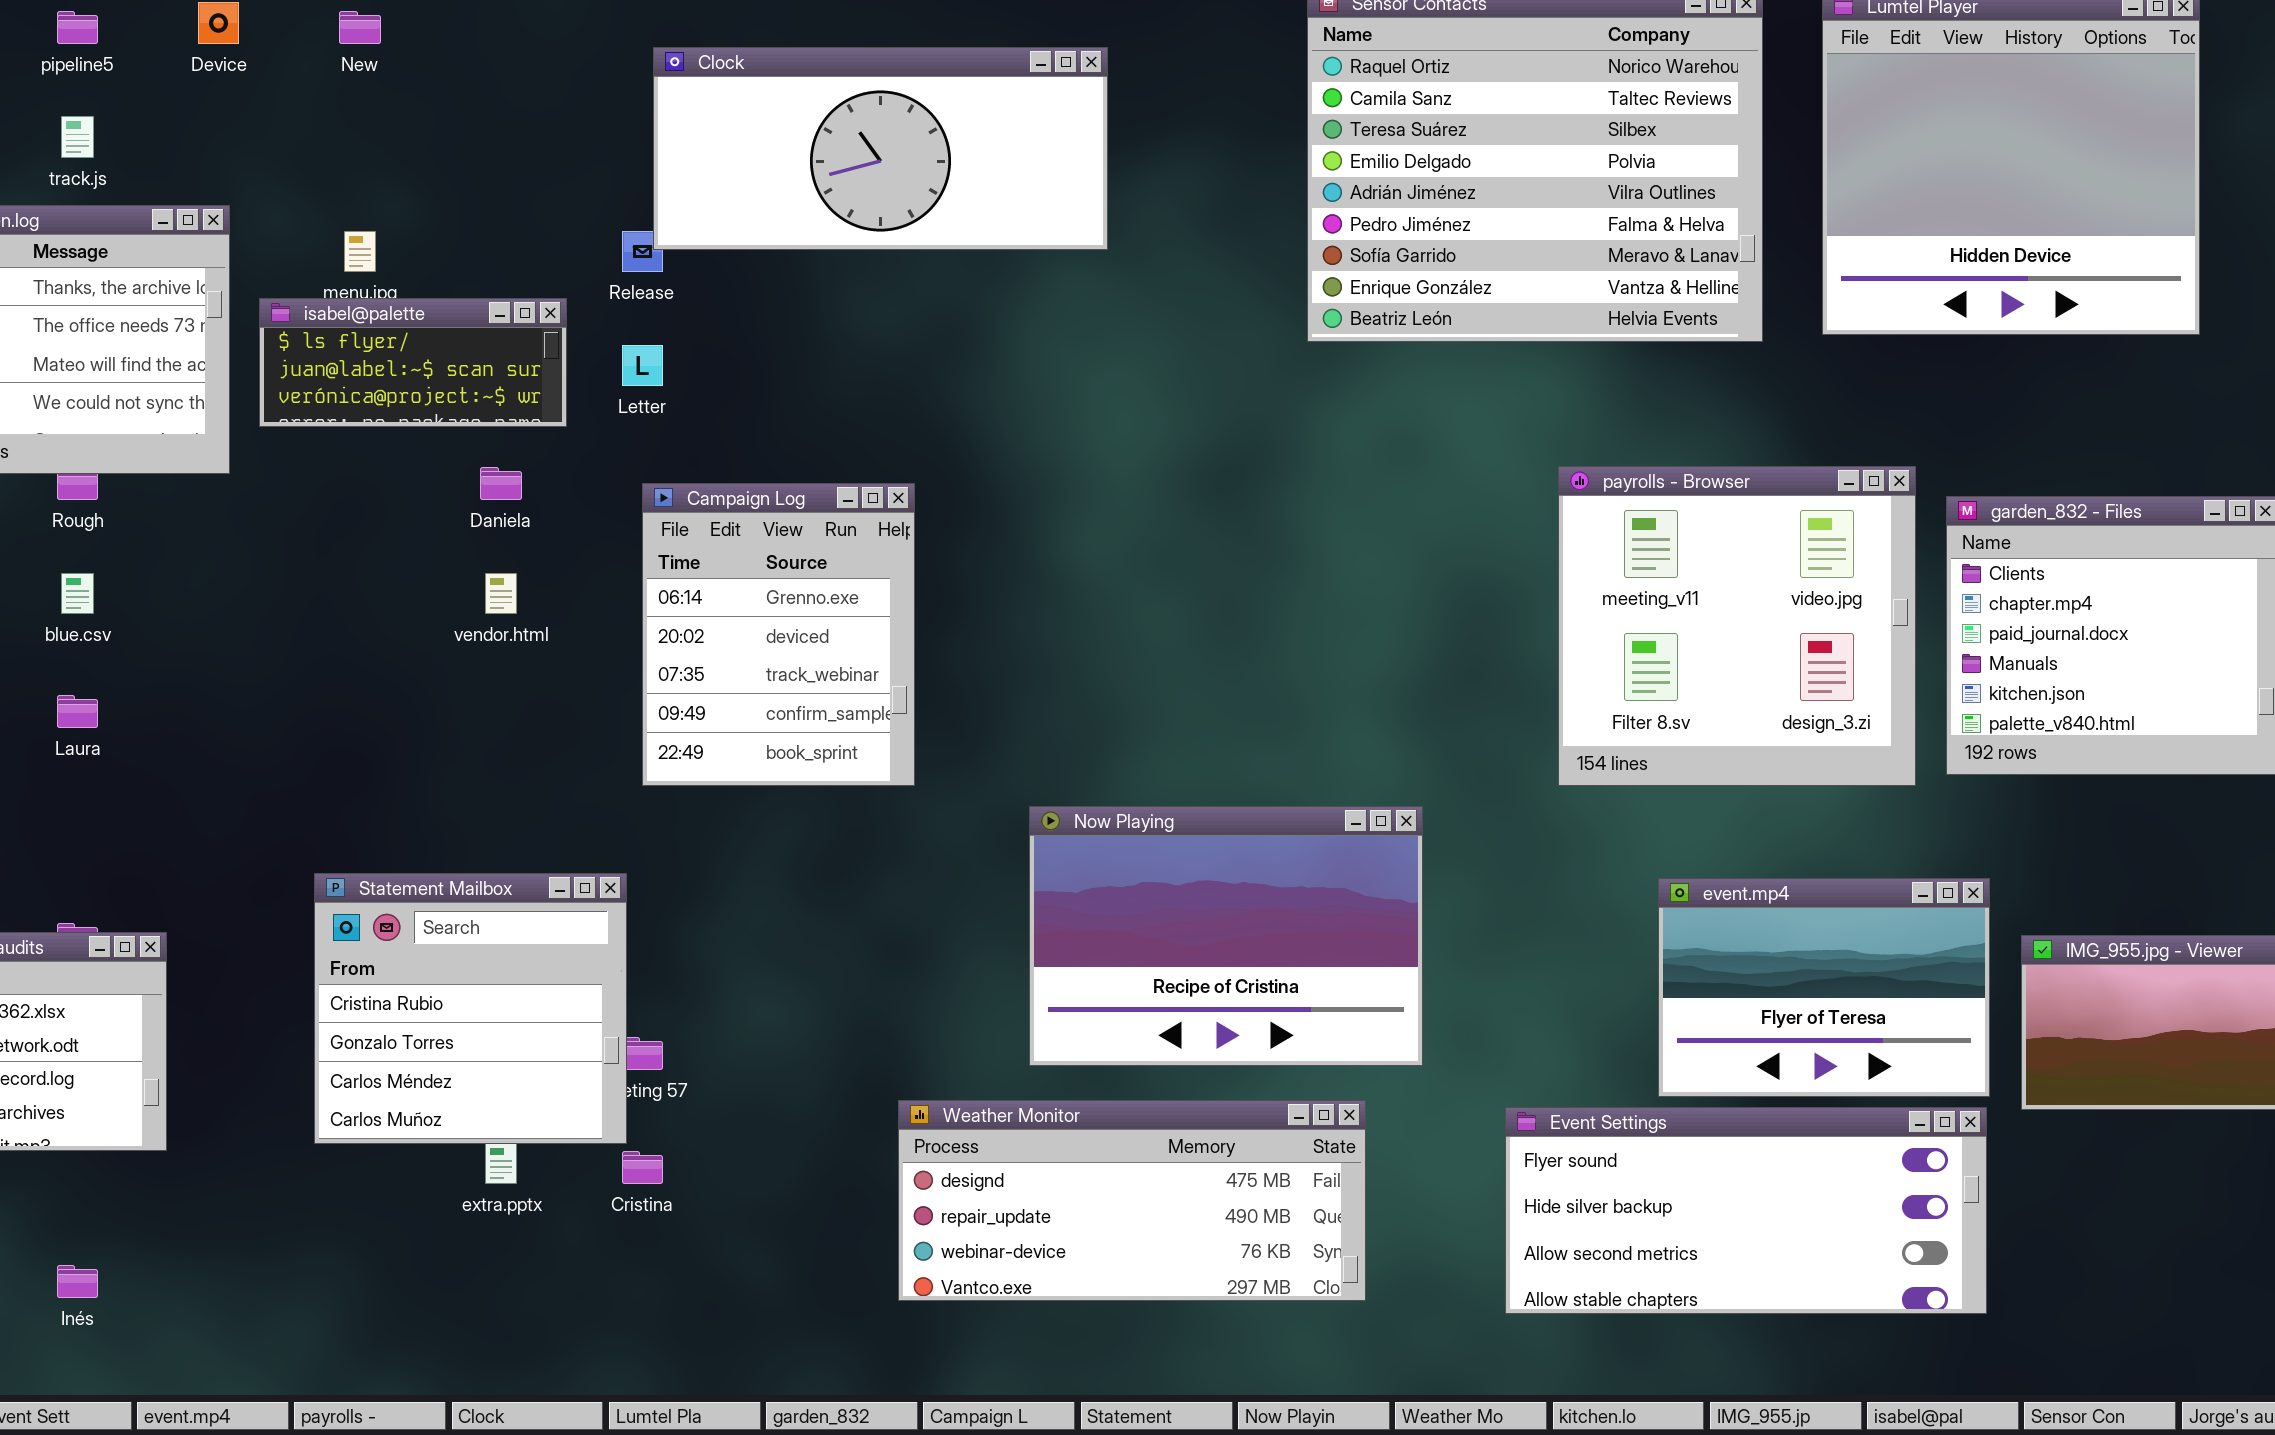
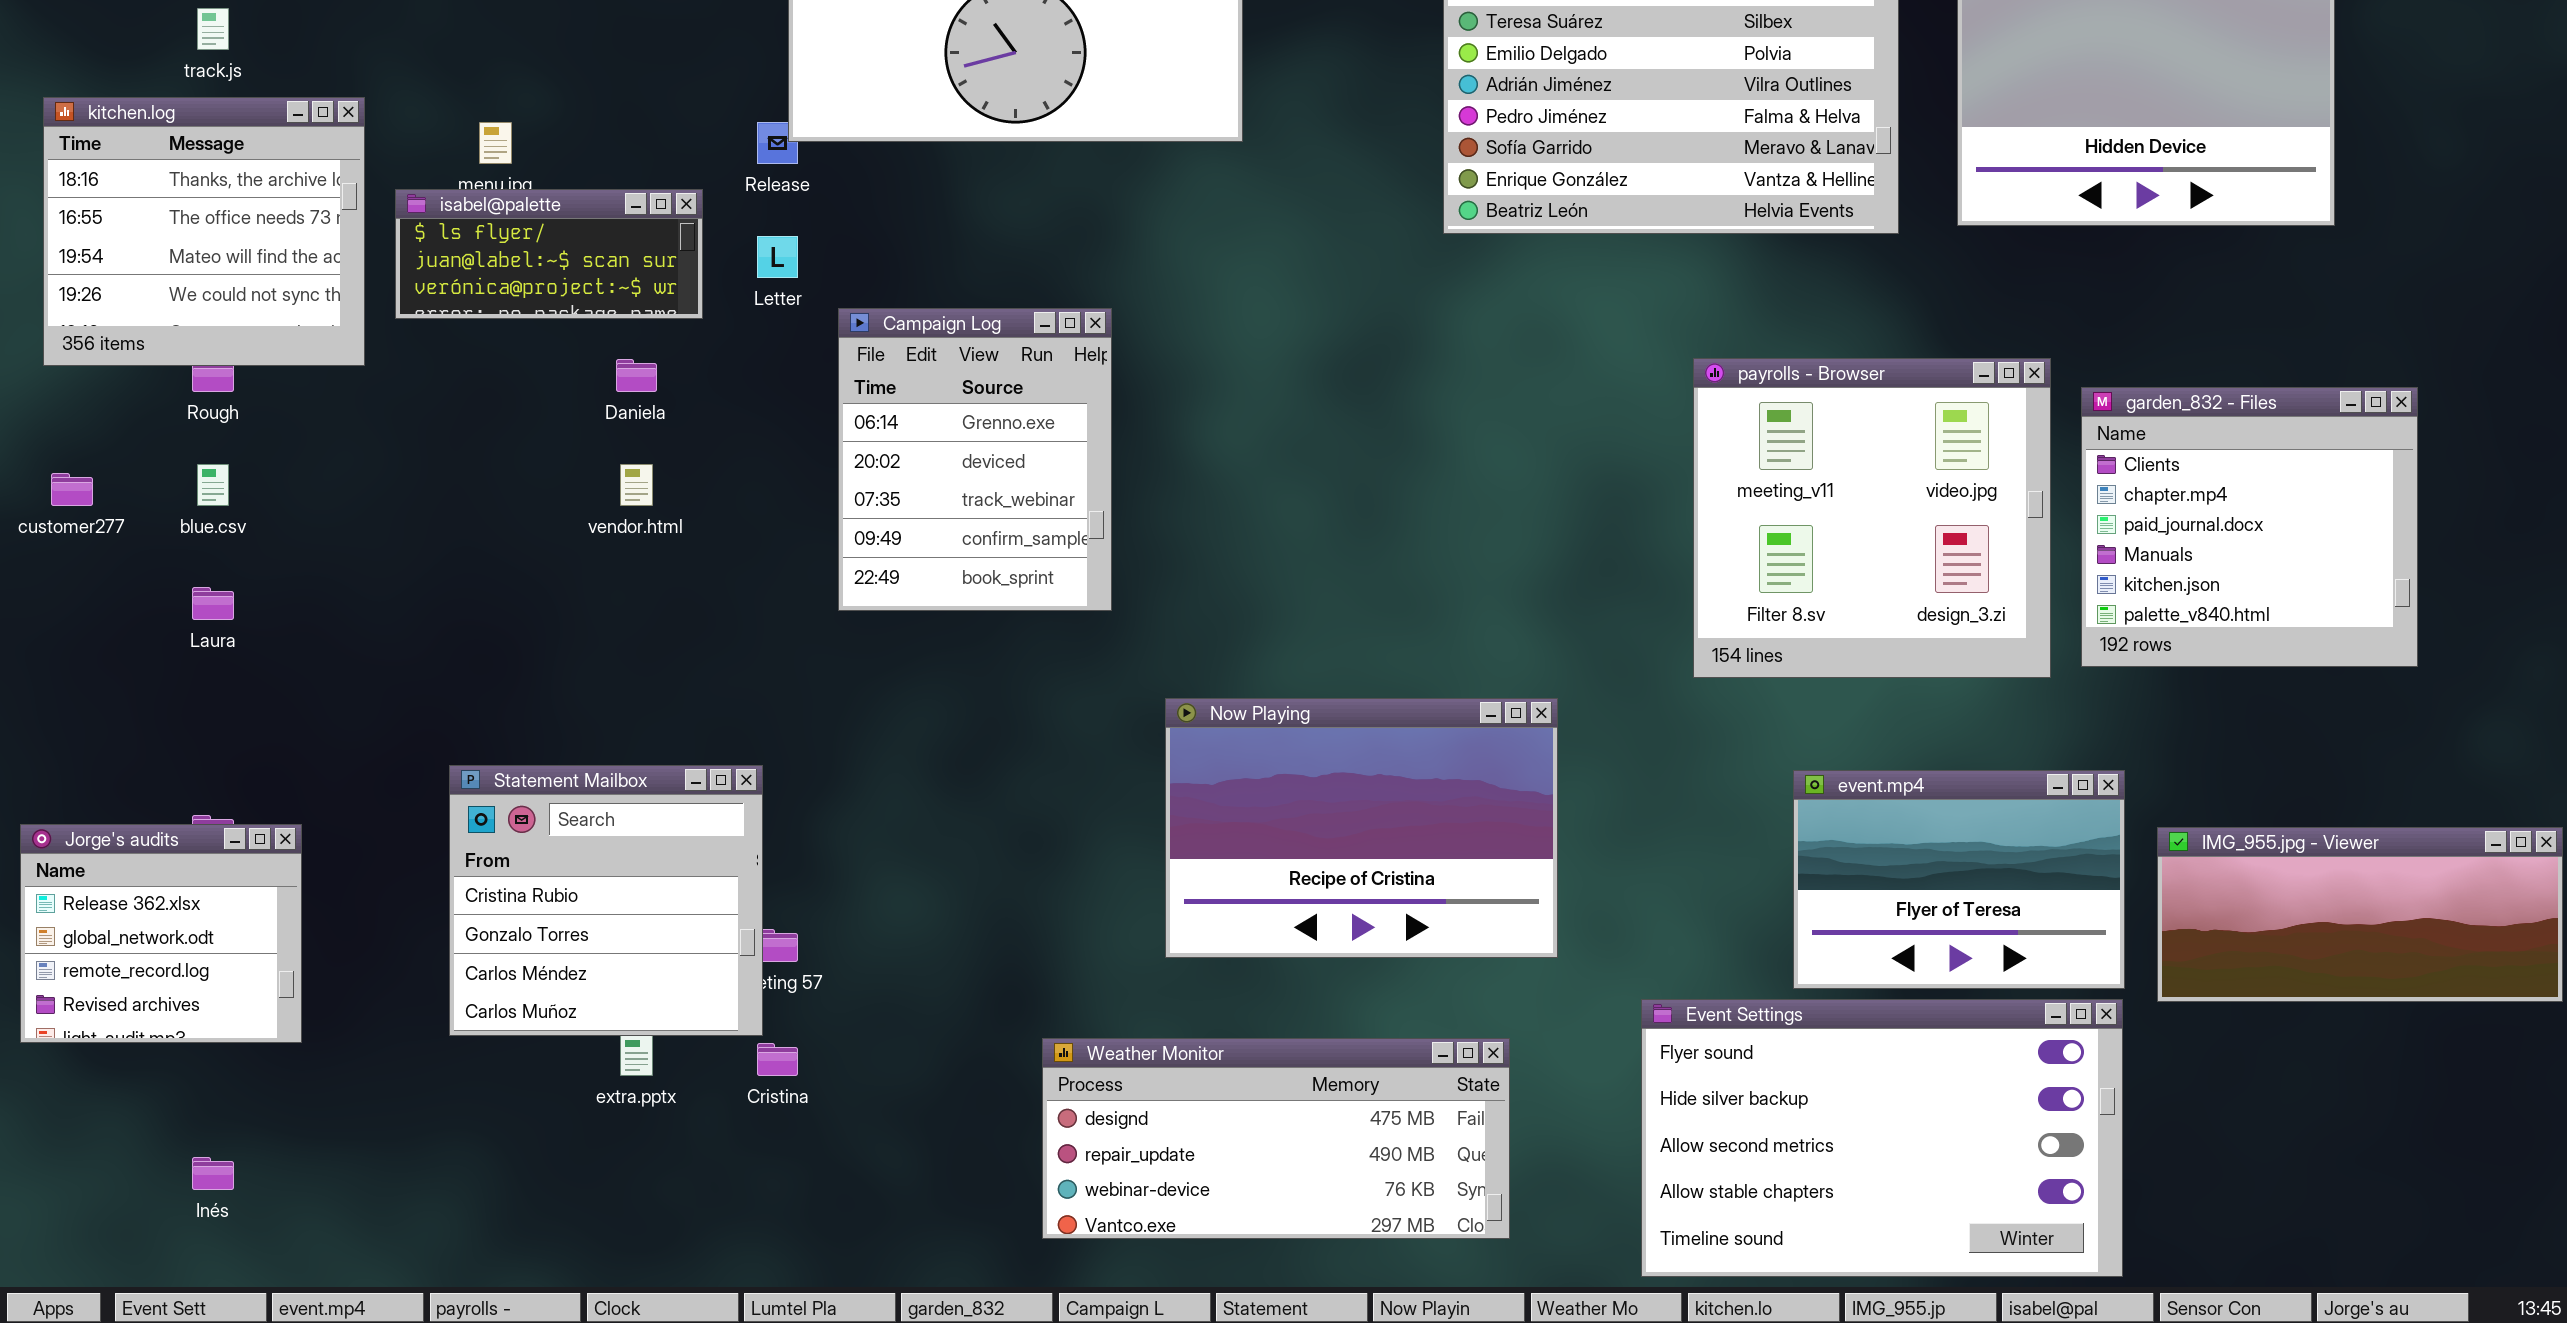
Campaign Log: [642,483,915,786] -> [838,308,1112,611], moved
Weather Monitor: [898,1100,1366,1301] -> [1042,1038,1510,1239], moved
Event Settings: [1505,1107,1987,1314] -> [1641,999,2123,1277], resized

